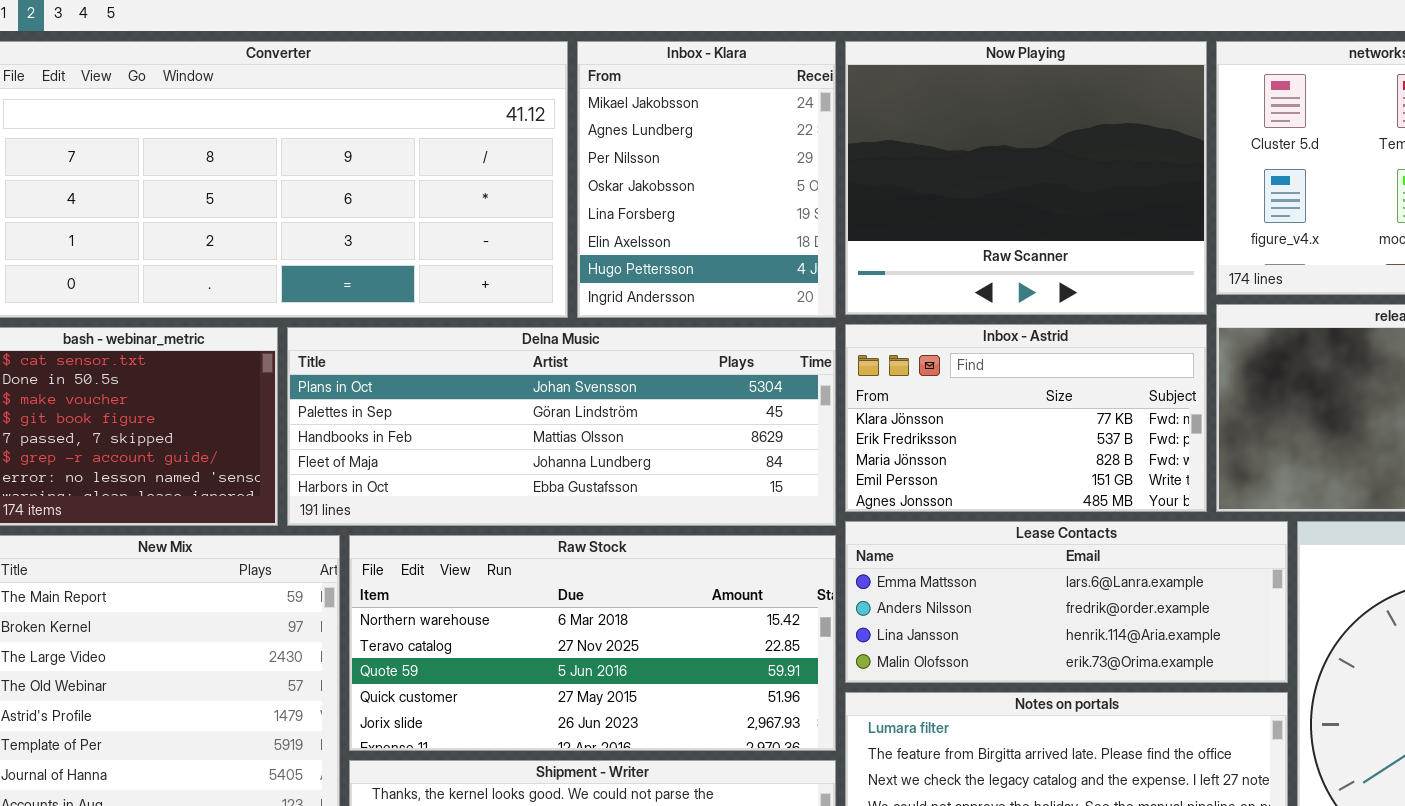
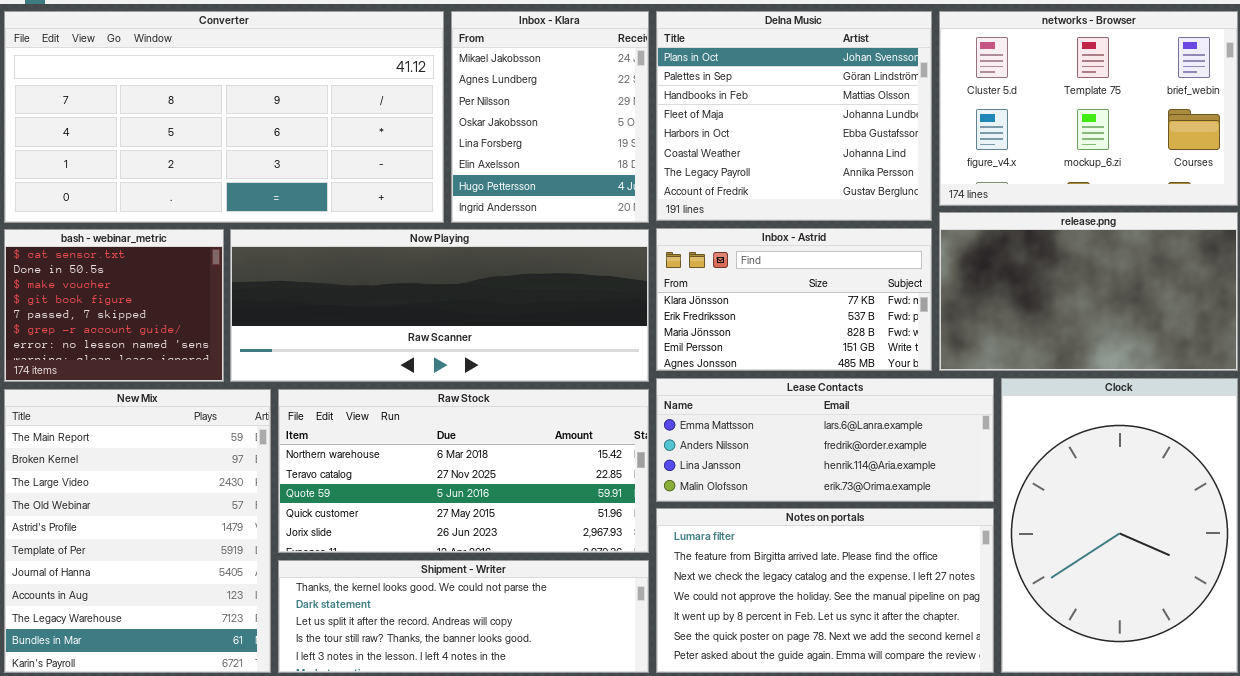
Now Playing: [845,41,1207,315] -> [230,229,649,382], moved, resized
Delna Music: [287,327,836,526] -> [656,11,932,221], moved, resized

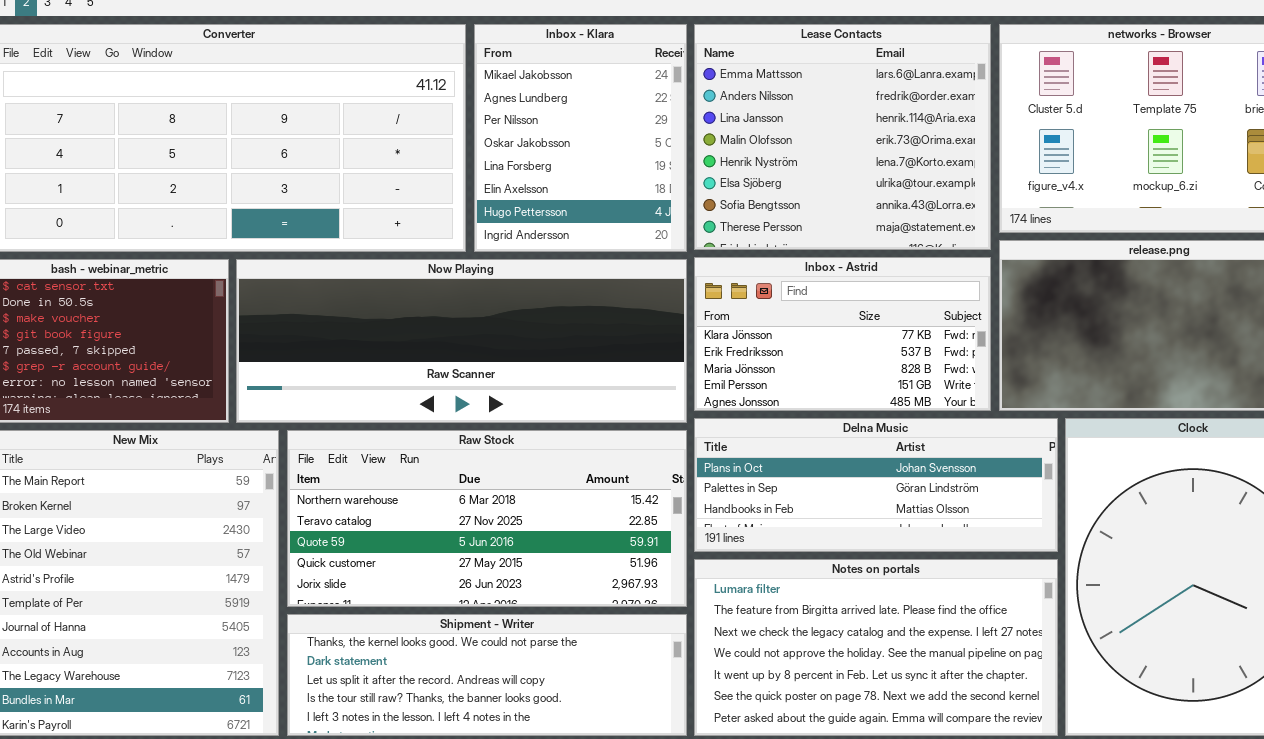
Delna Music: [656,11,932,221] -> [694,418,1058,552], moved, resized
Lease Contacts: [656,378,994,502] -> [694,24,991,250], moved, resized

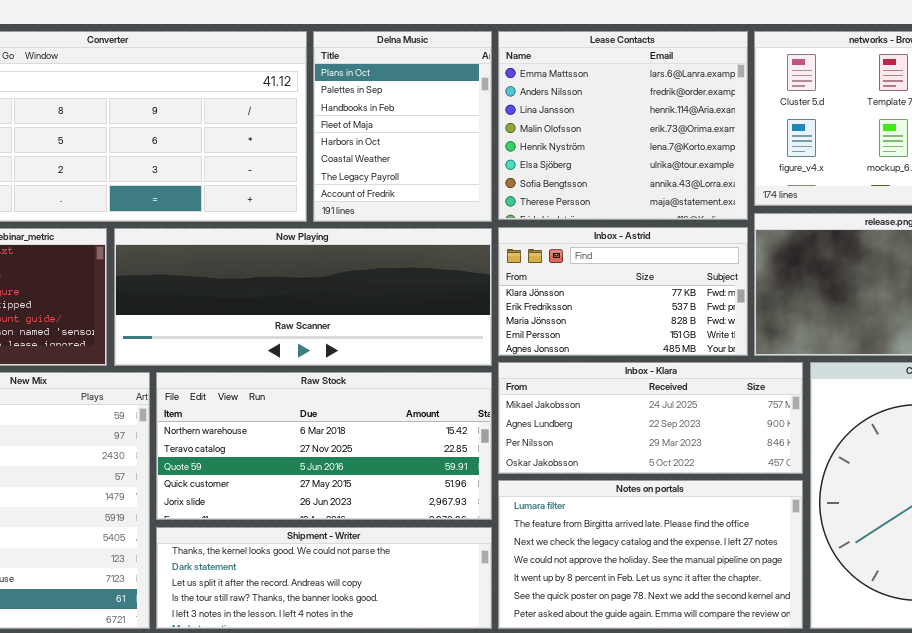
Inbox - Klara: [474,24,687,252] -> [498,362,803,474], moved, resized
Delna Music: [694,418,1058,552] -> [313,31,492,222], moved, resized

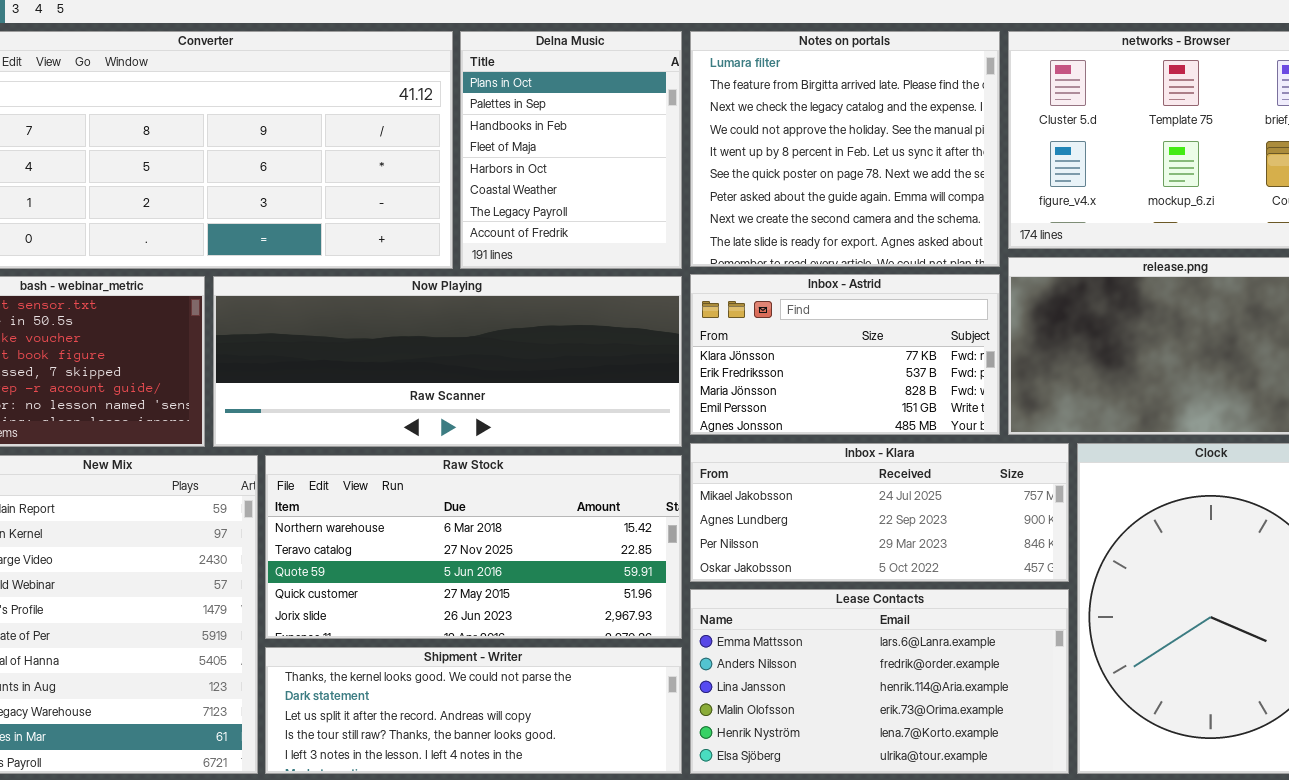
Lease Contacts: [498,31,748,220] -> [690,589,1069,774], moved, resized
Notes on portals: [498,480,803,629] -> [690,31,1000,267], moved, resized

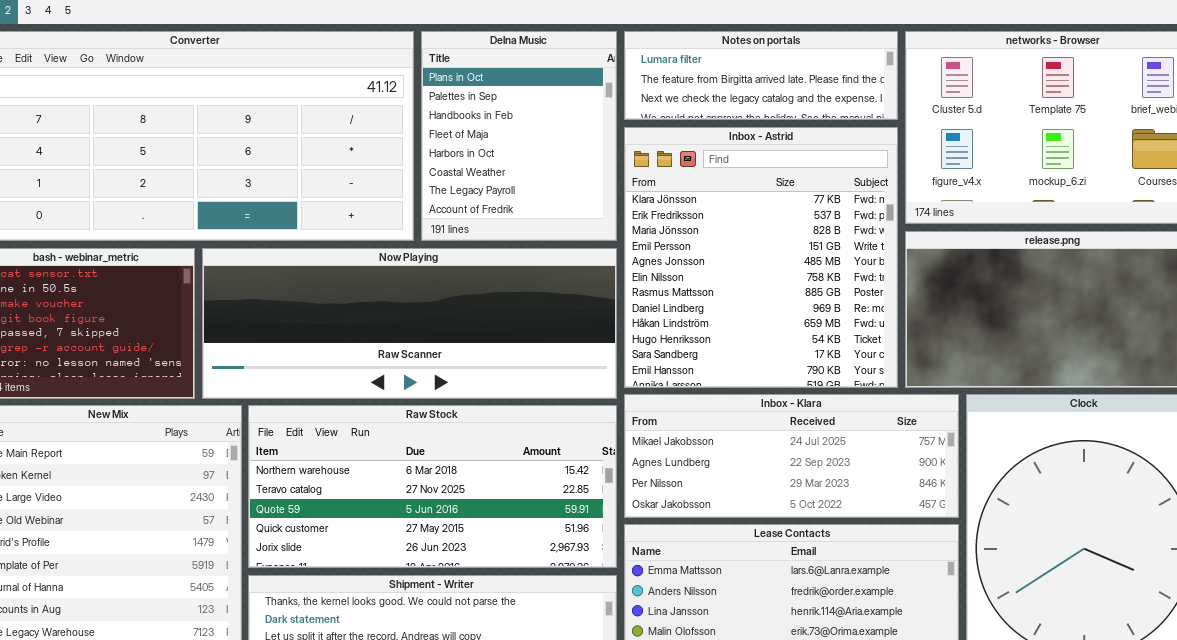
Notes on portals: [690,31,1000,267] -> [624,31,898,120], resized
Inbox - Astrid: [690,274,1000,435] -> [624,127,898,388], resized

